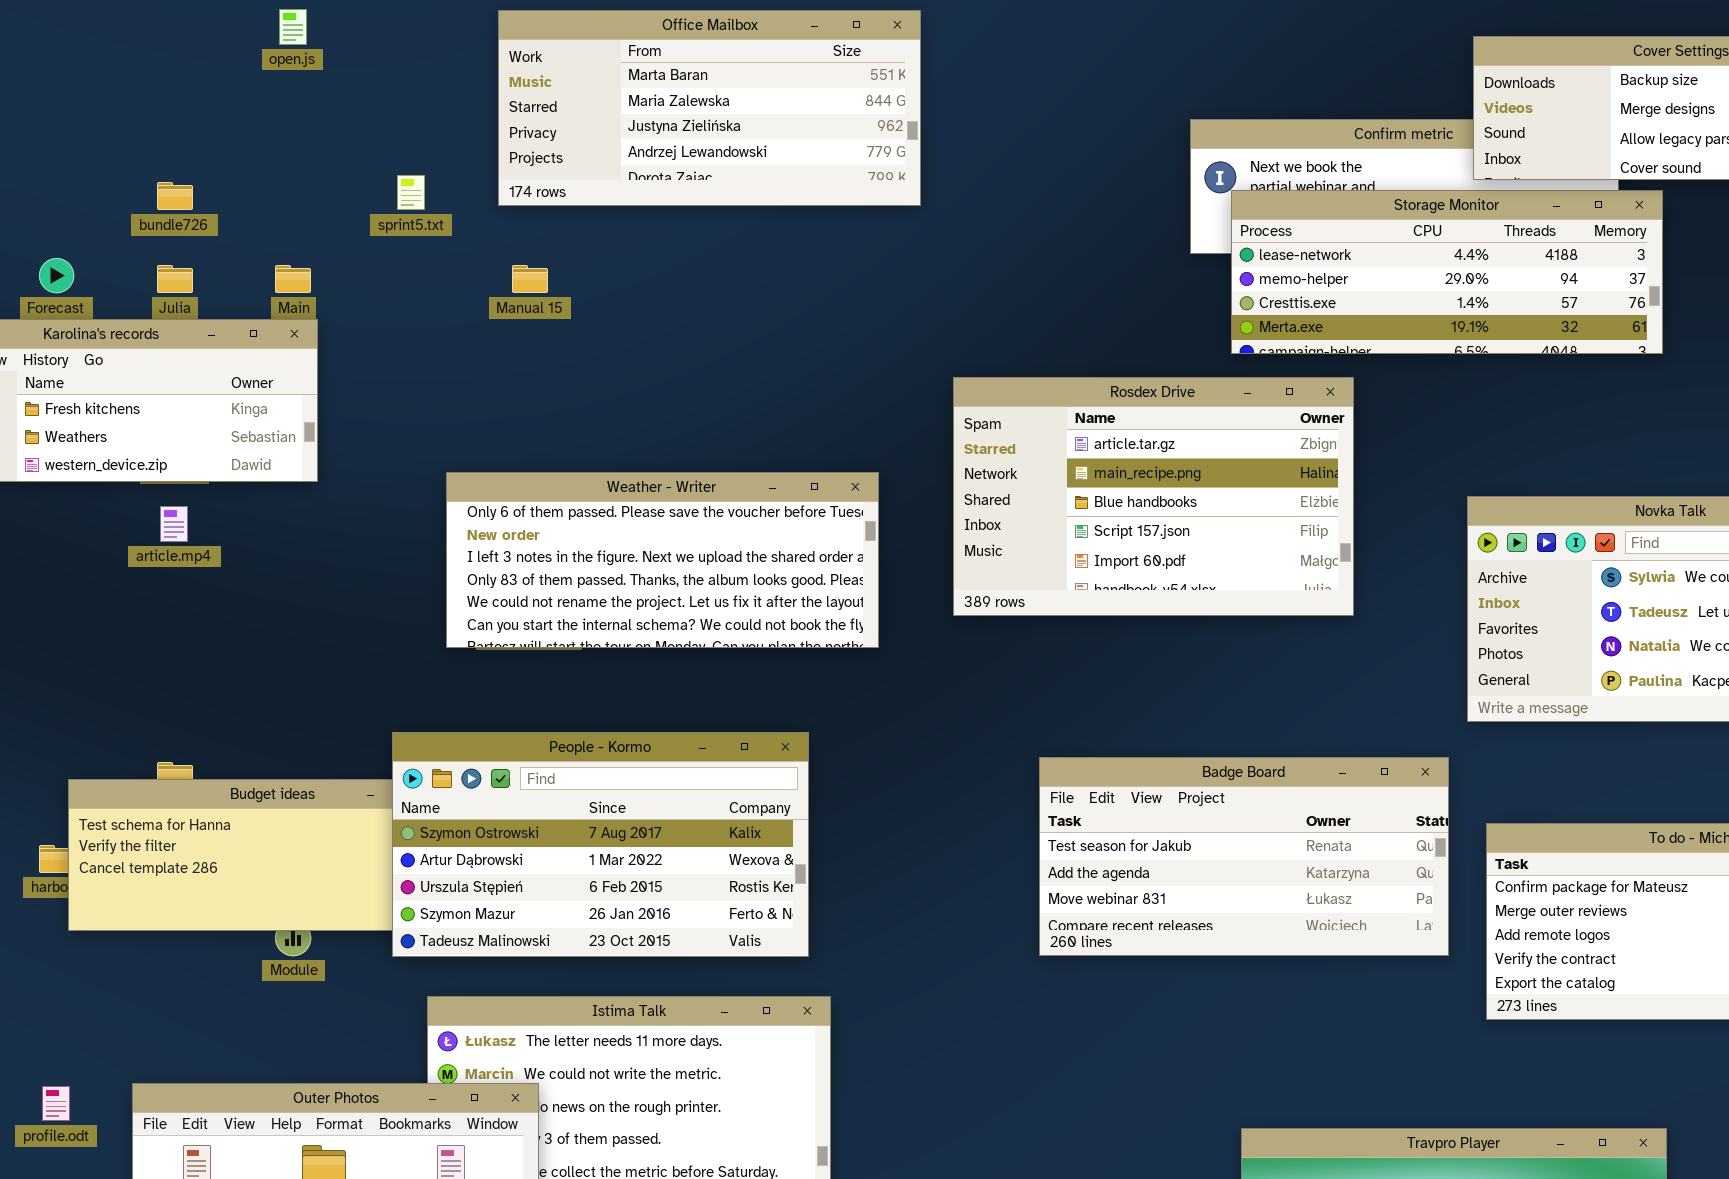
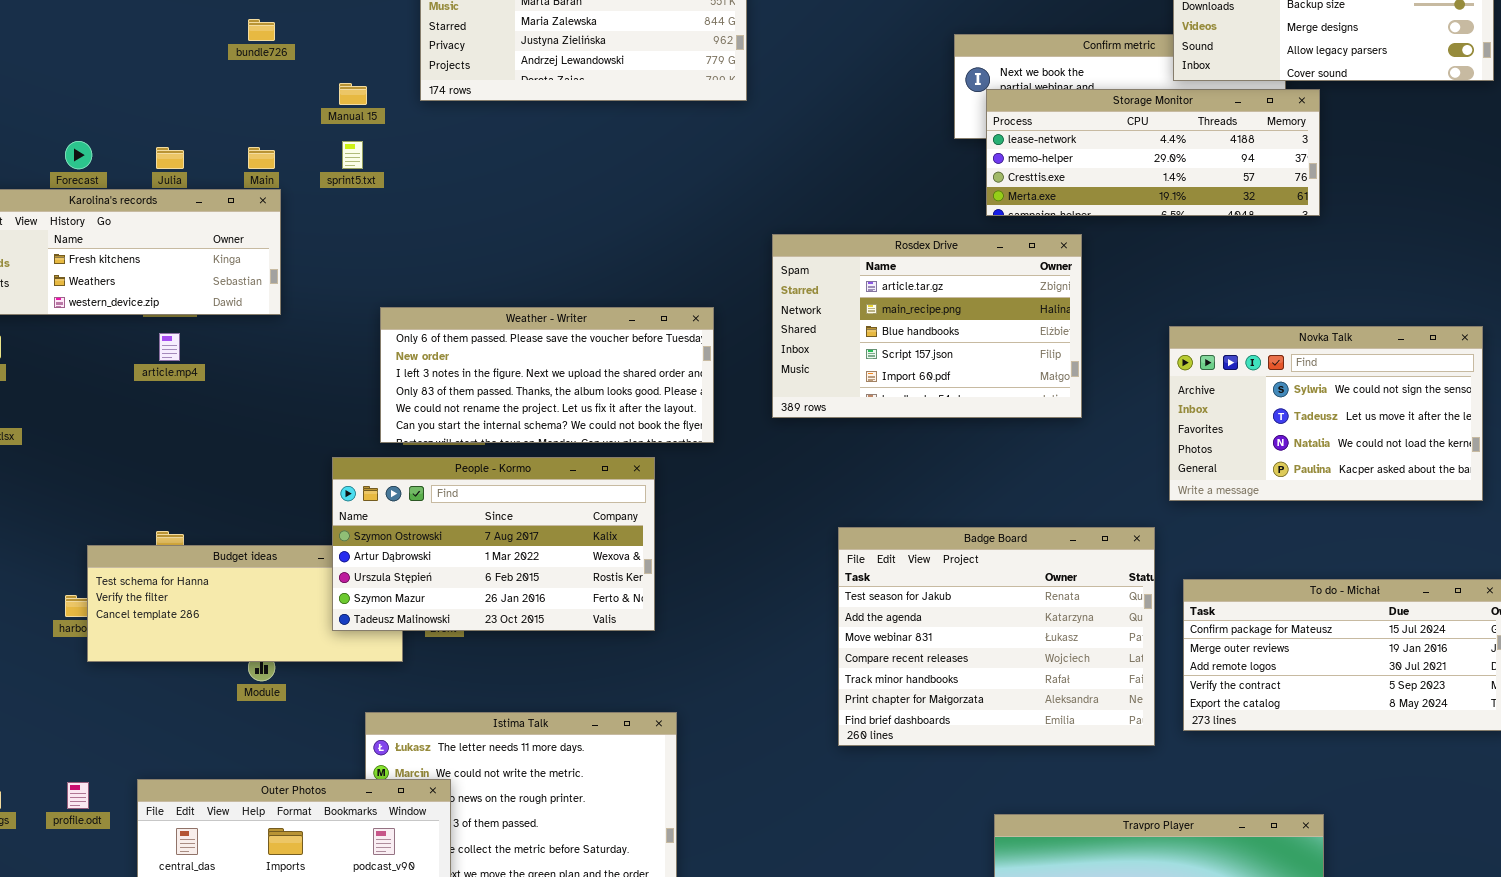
sprint5.txt: [397,175,425,210] -> [342,141,363,169], moved
bundle726: [157,182,193,210] -> [248,19,275,41], moved
Manual 15: [512,265,548,293] -> [339,83,367,105], moved
People - Kormo: [392,732,809,957] -> [332,457,655,631], moved
Badge Board: [1039,757,1449,956] -> [838,527,1155,746], resized

